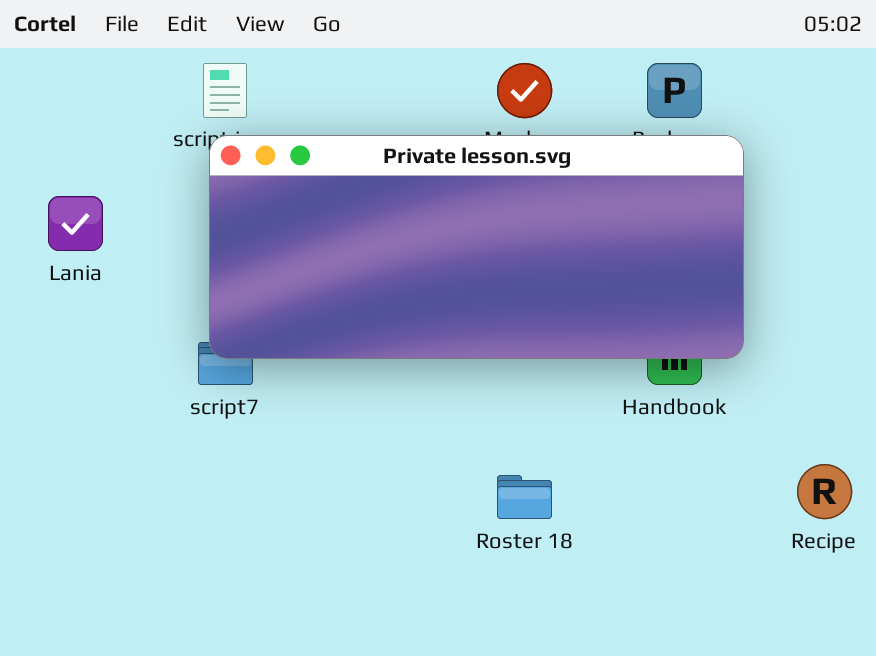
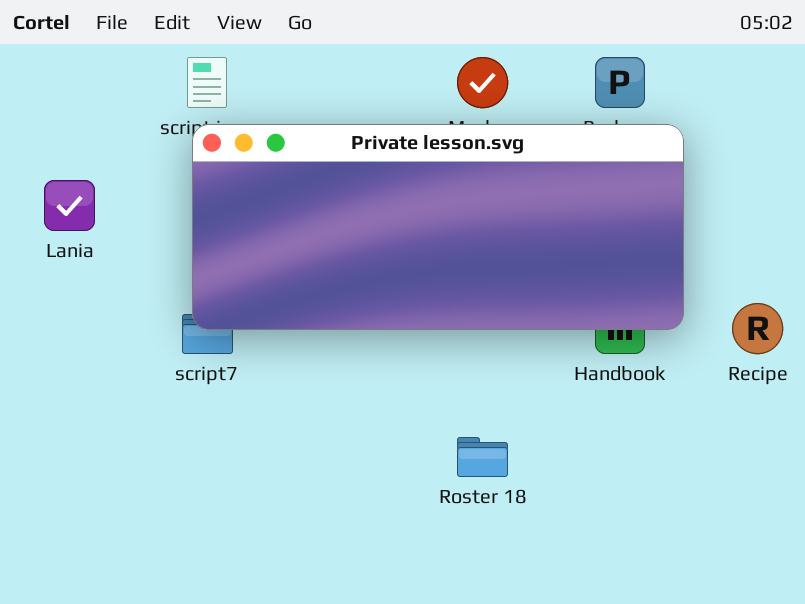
Recipe: [797,464,852,519] -> [732,303,783,354], moved

